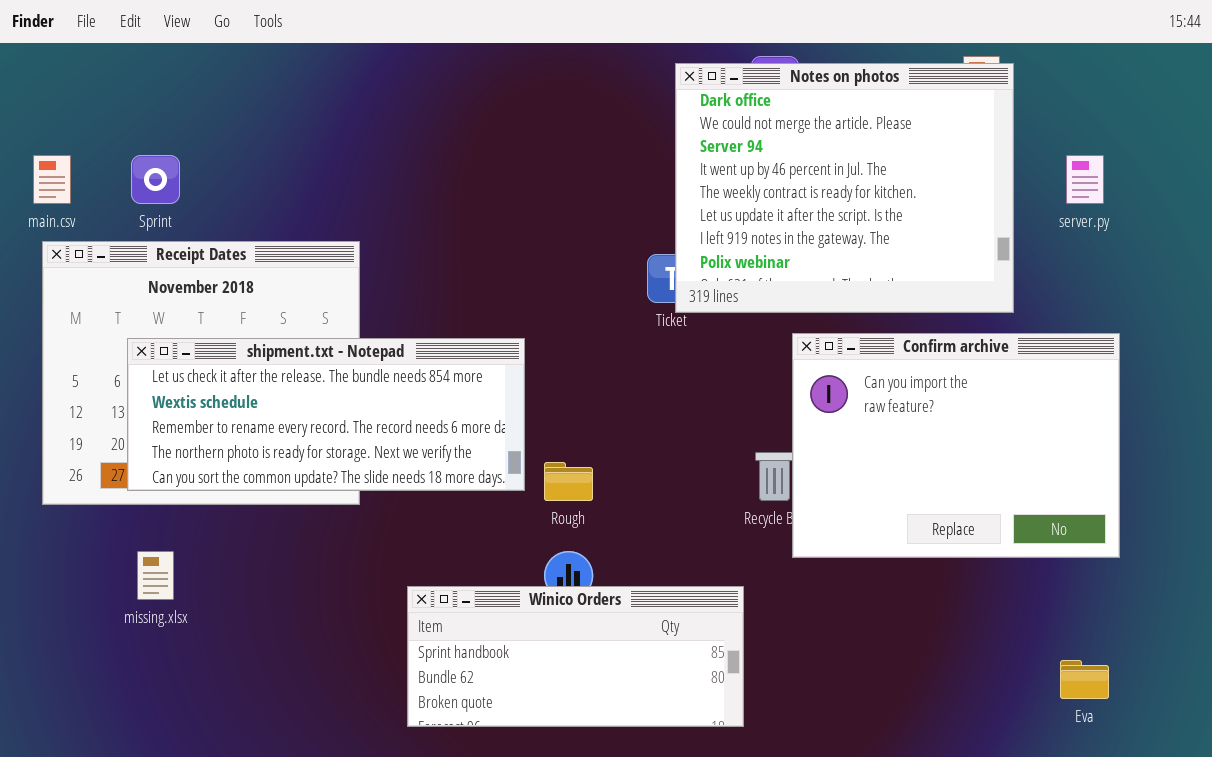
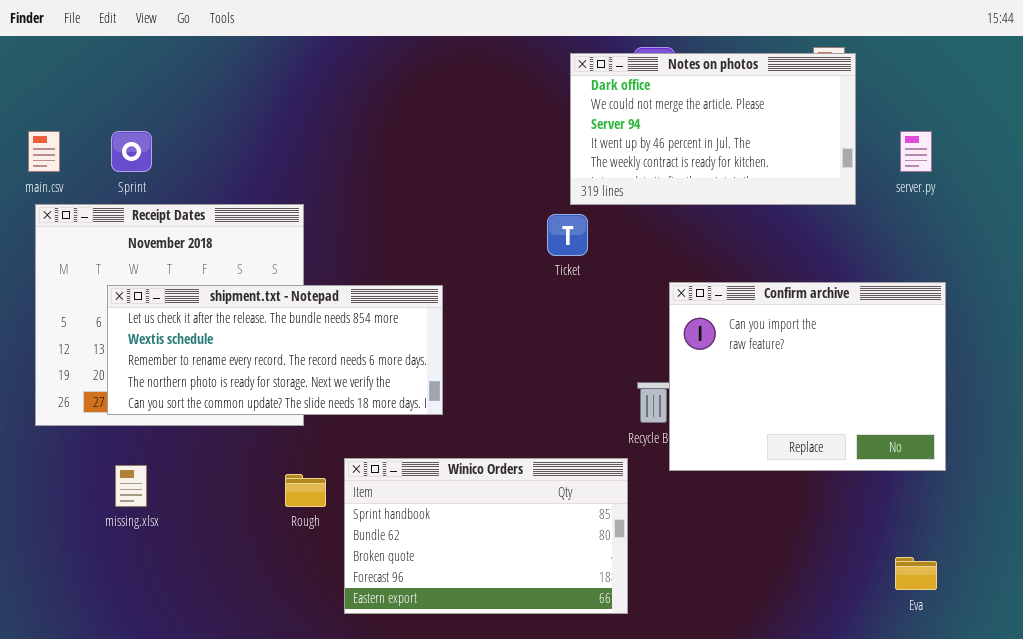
Notes on photos: [675,63,1014,313] -> [570,53,856,205], resized
Rough: [544,462,593,501] -> [285,474,326,507], moved
Winico Orders: [407,586,744,727] -> [344,458,628,614], resized

